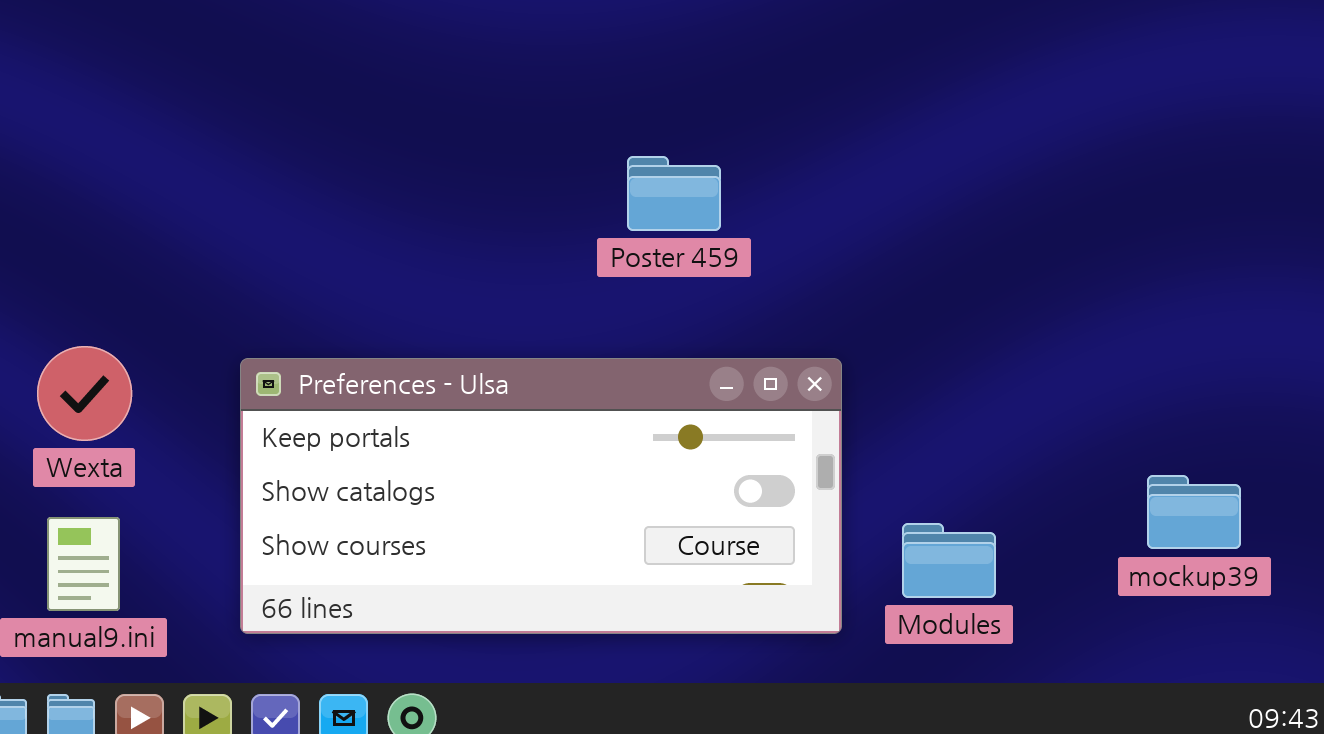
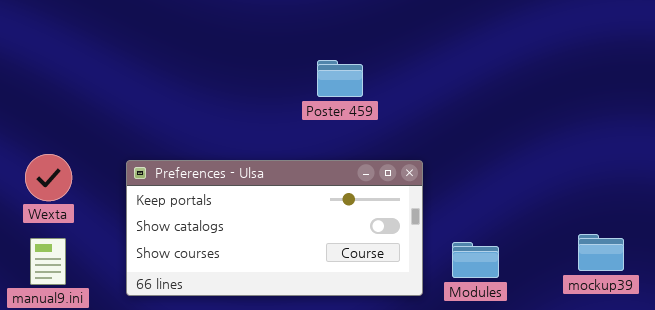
mockup39: [1147,475,1241,549] -> [578,234,624,271], moved

